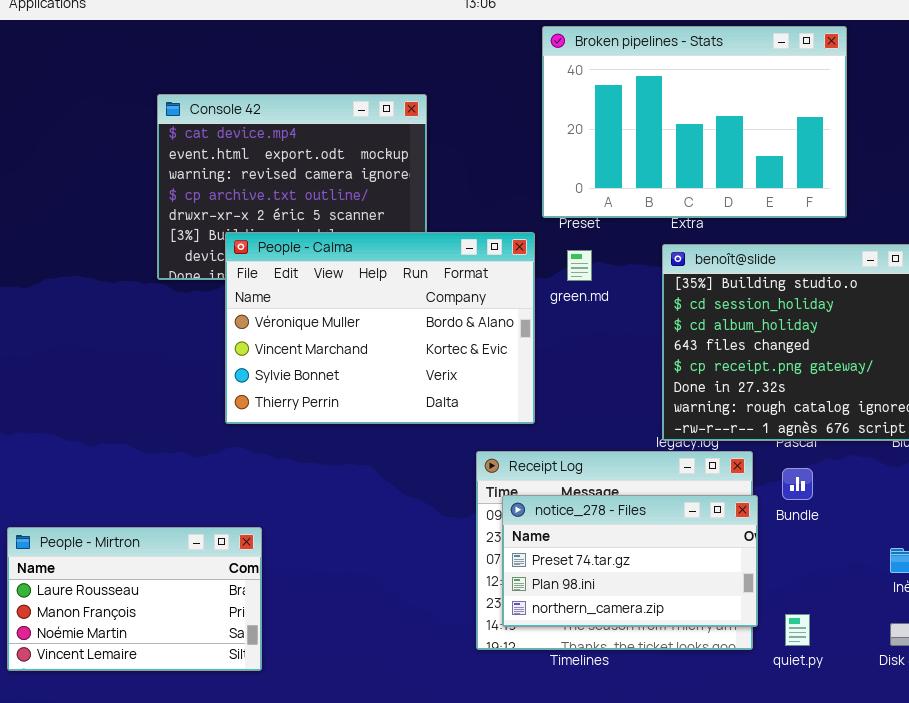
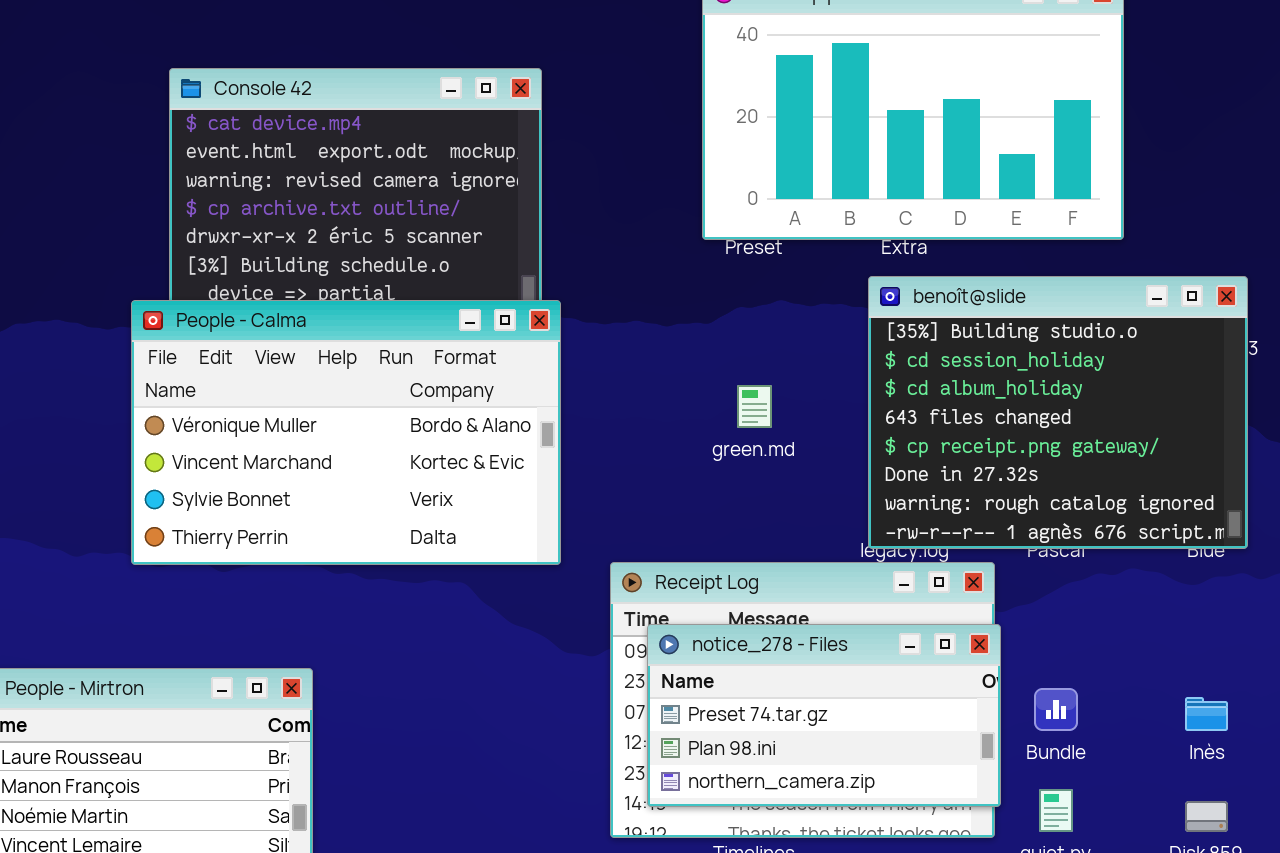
People - Calma: [225,232,535,424] -> [131,300,561,565], moved
green.md: [567,250,592,281] -> [737,385,772,428], moved
Bundle: [782,468,813,500] -> [1034,688,1078,731], moved

